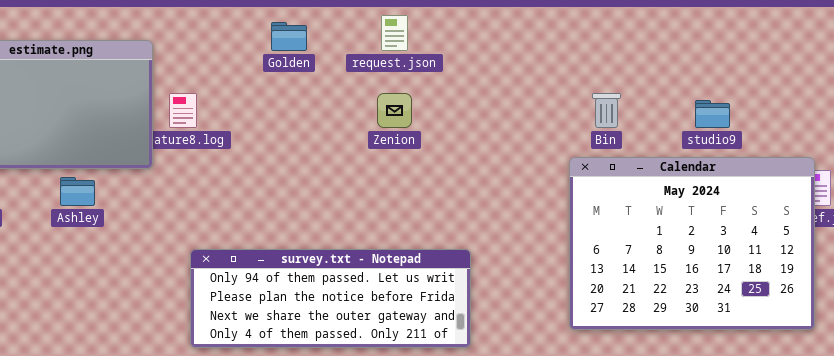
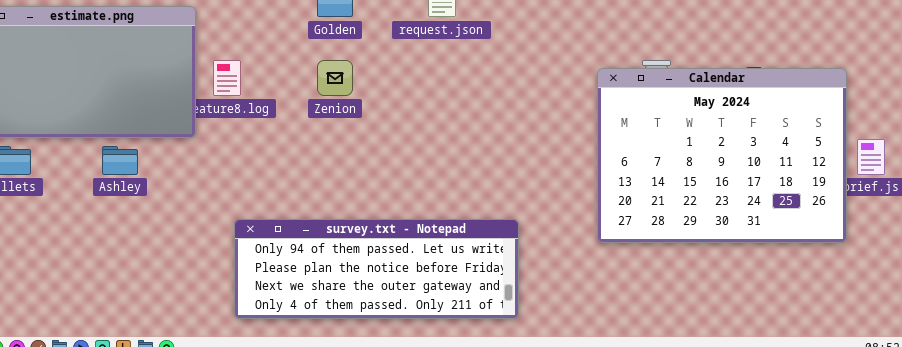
Zenion: [377,93,412,128] -> [317,60,353,96], moved
Calendar: [569,157,815,330] -> [597,68,847,243], moved

